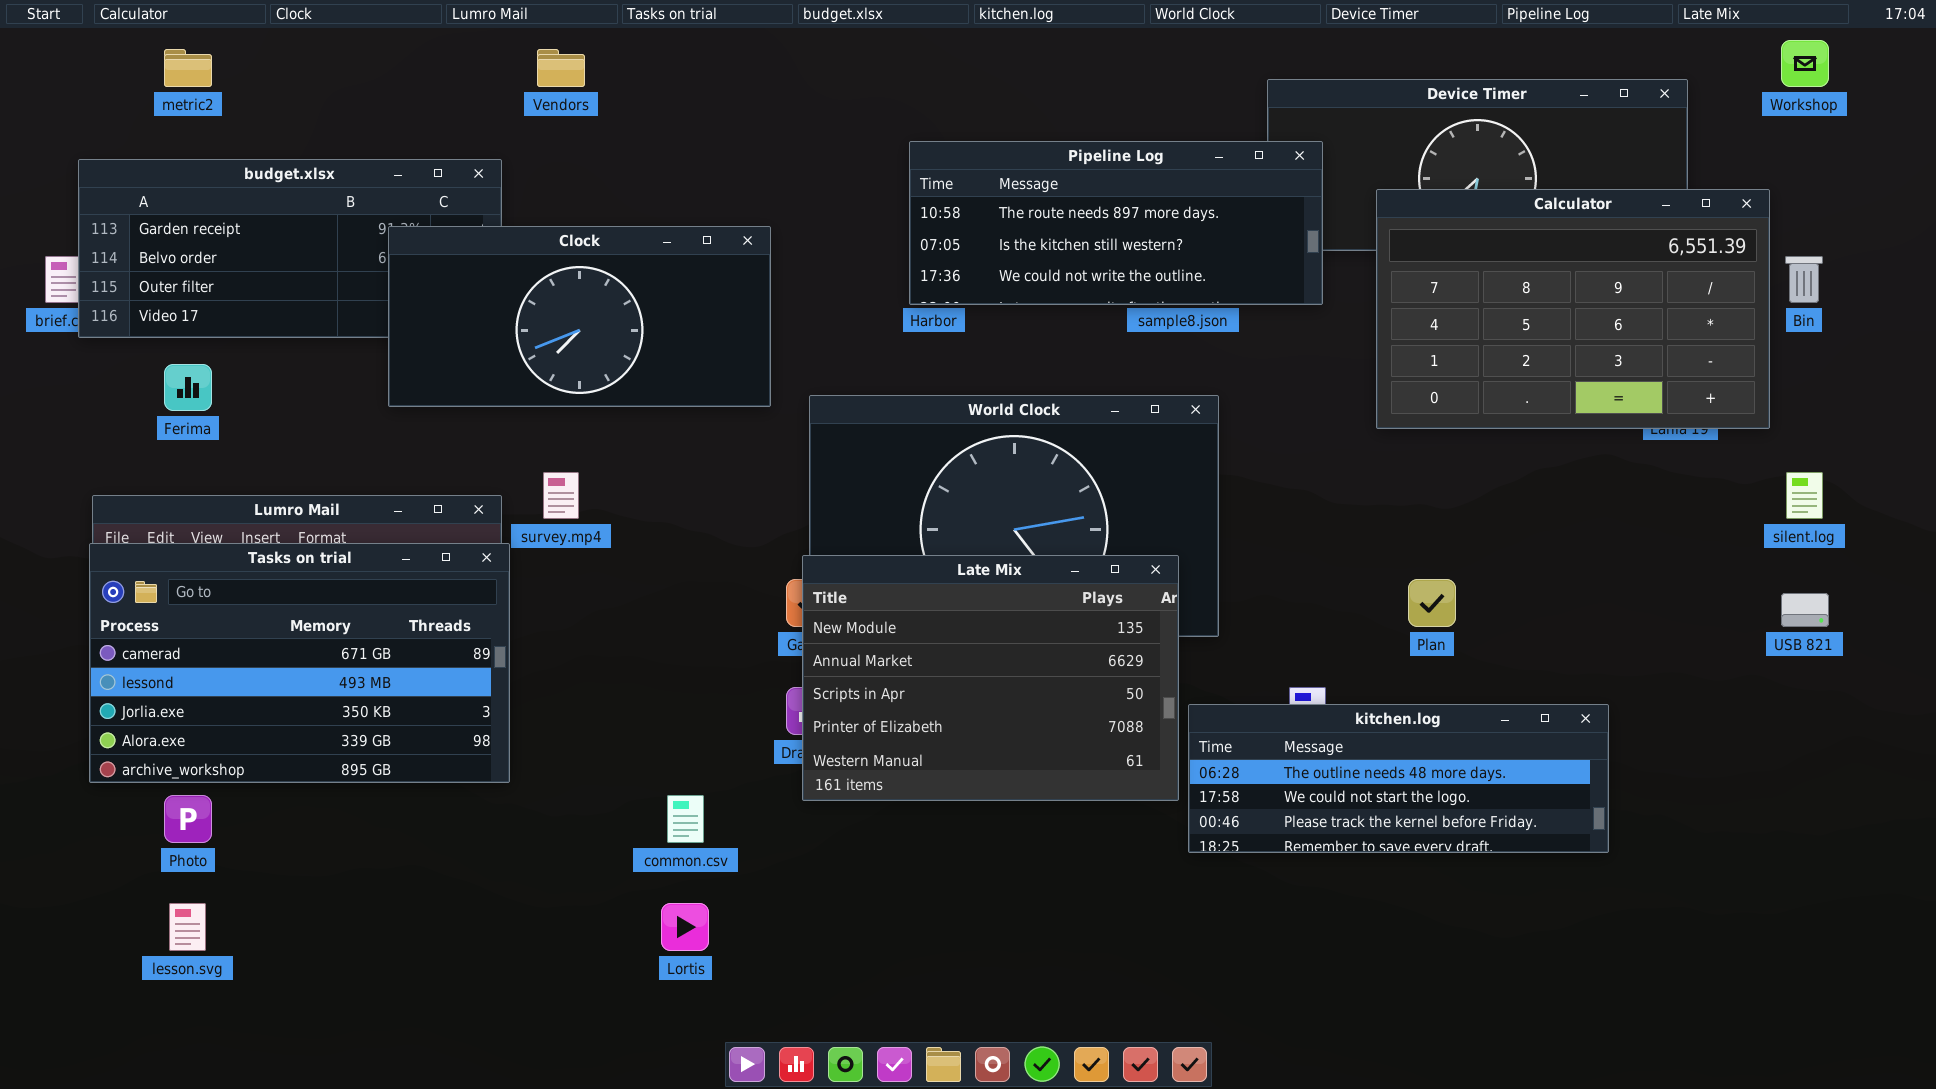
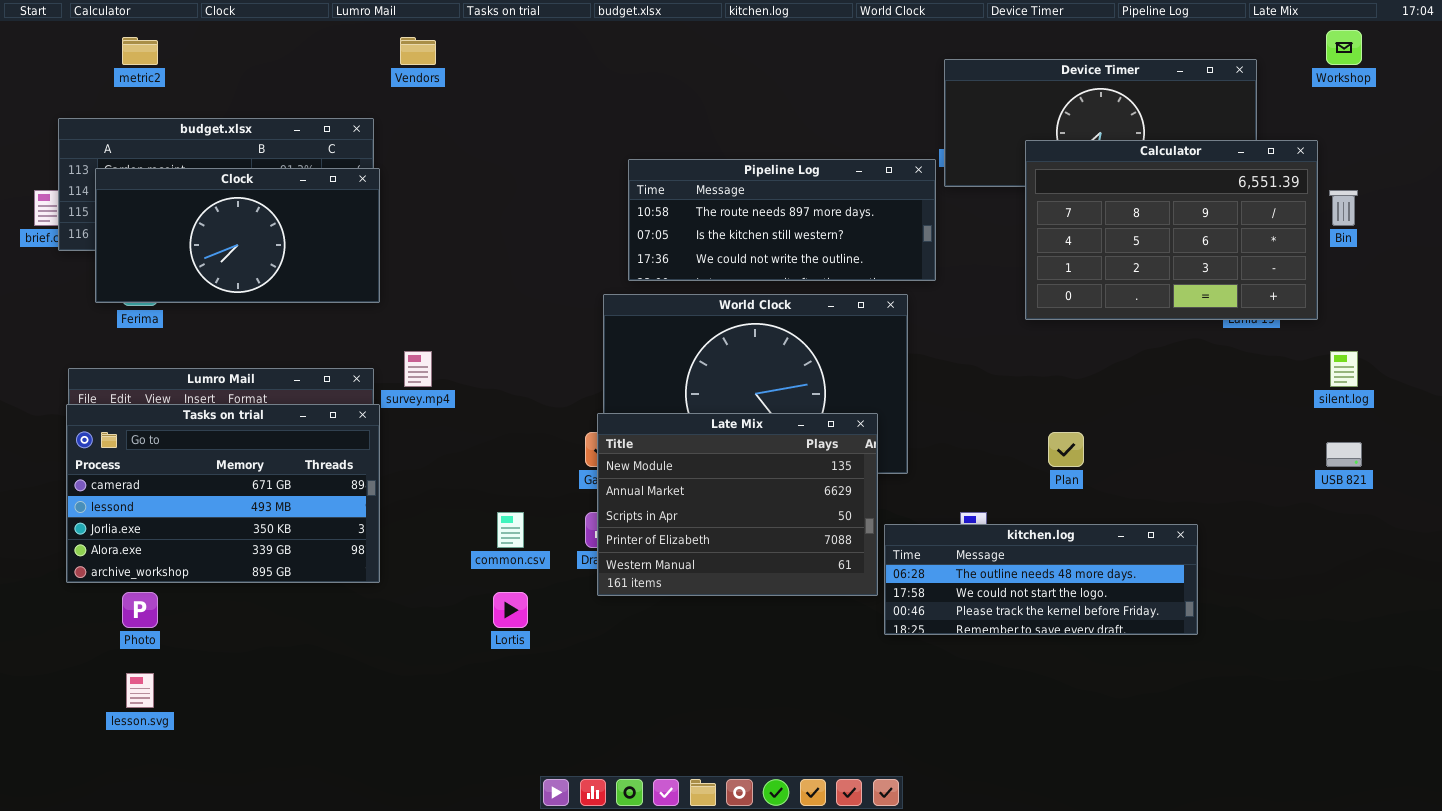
Pipeline Log: [909,141,1323,305] -> [628,159,936,281], moved
Clock: [388,226,771,407] -> [95,168,380,303], moved
common.csv: [667,795,704,843] -> [497,512,524,548], moved
Lortis: [661,903,709,951] -> [493,592,528,628], moved

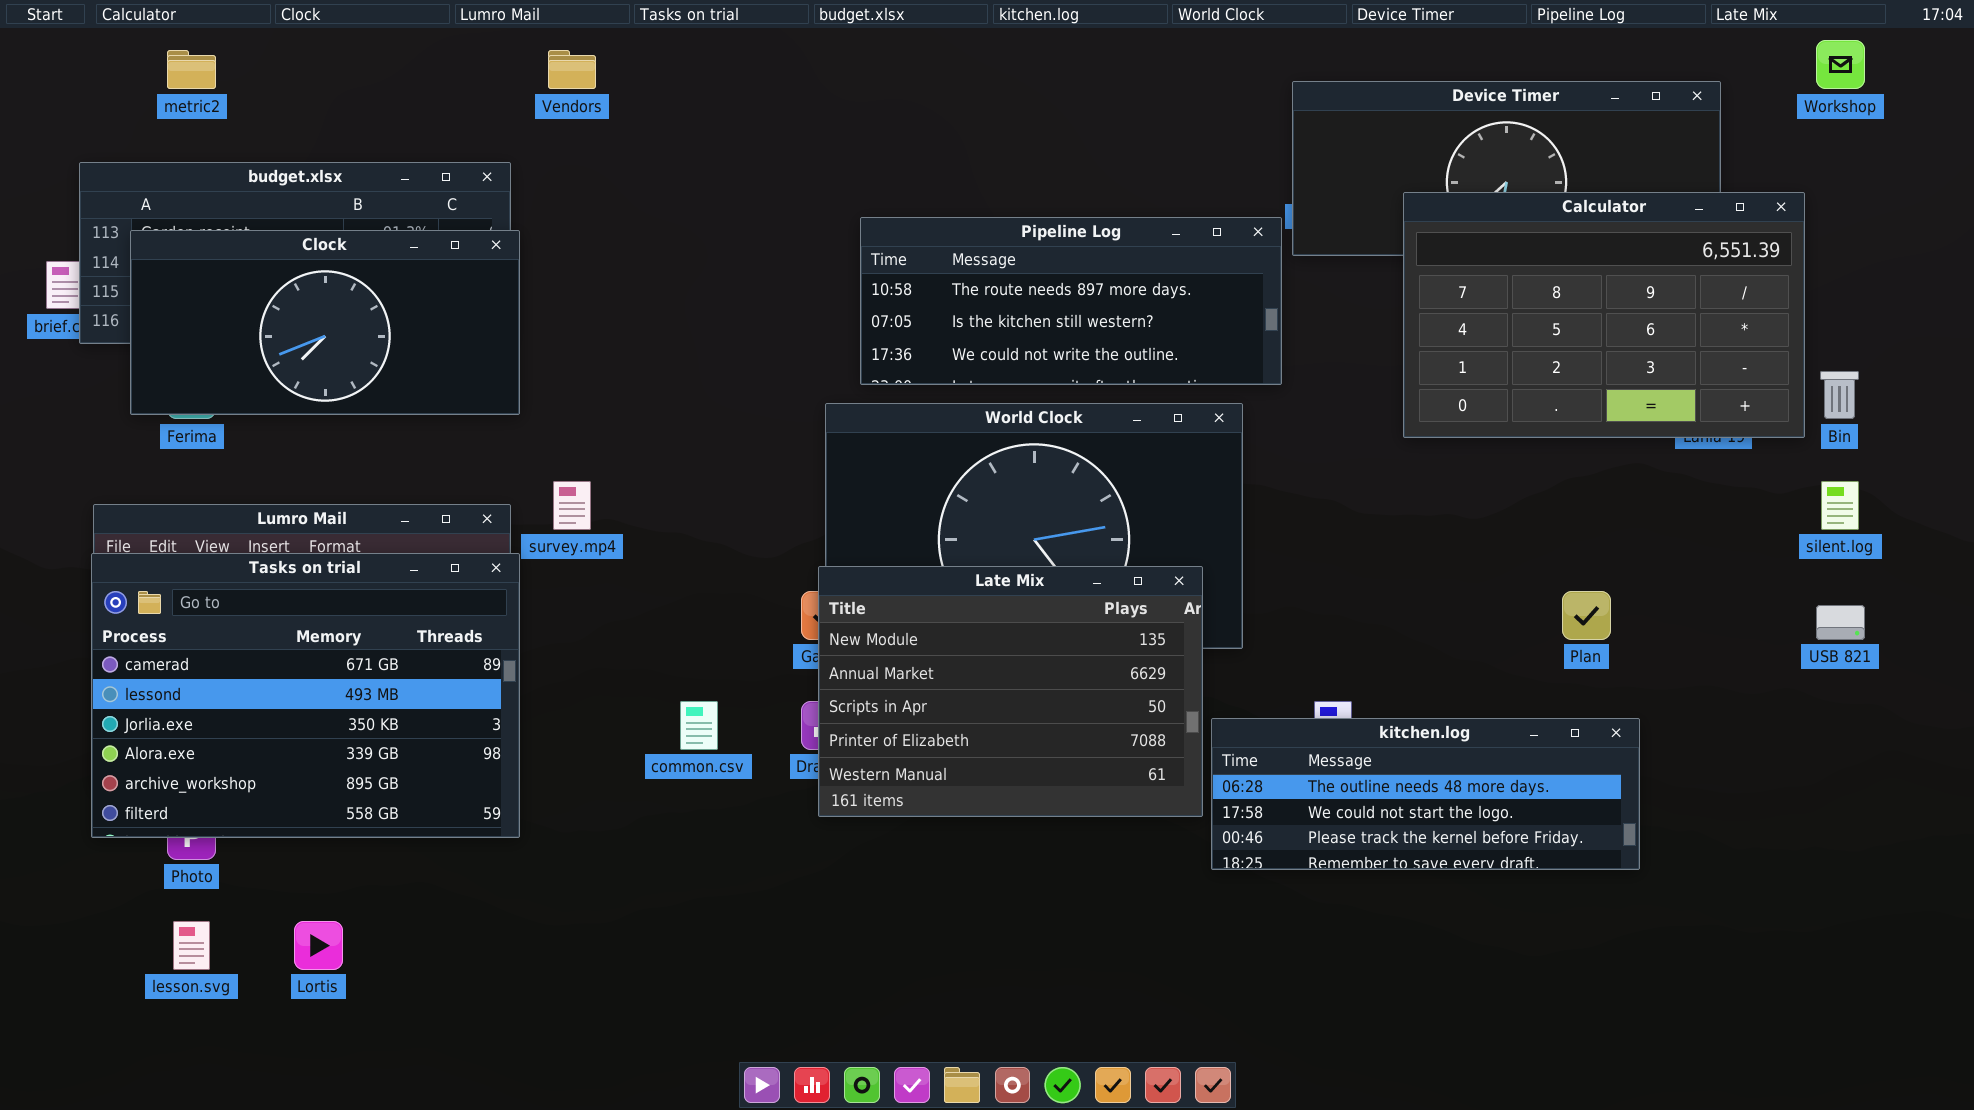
Bin: [1329,190,1358,226] -> [1820,371,1859,419], moved
Tasks on trial: [66,404,380,583] -> [91,553,520,838], resized
Plan: [1048,432,1084,467] -> [1562,591,1611,640], moved
Lortis: [493,592,528,628] -> [294,921,343,970], moved

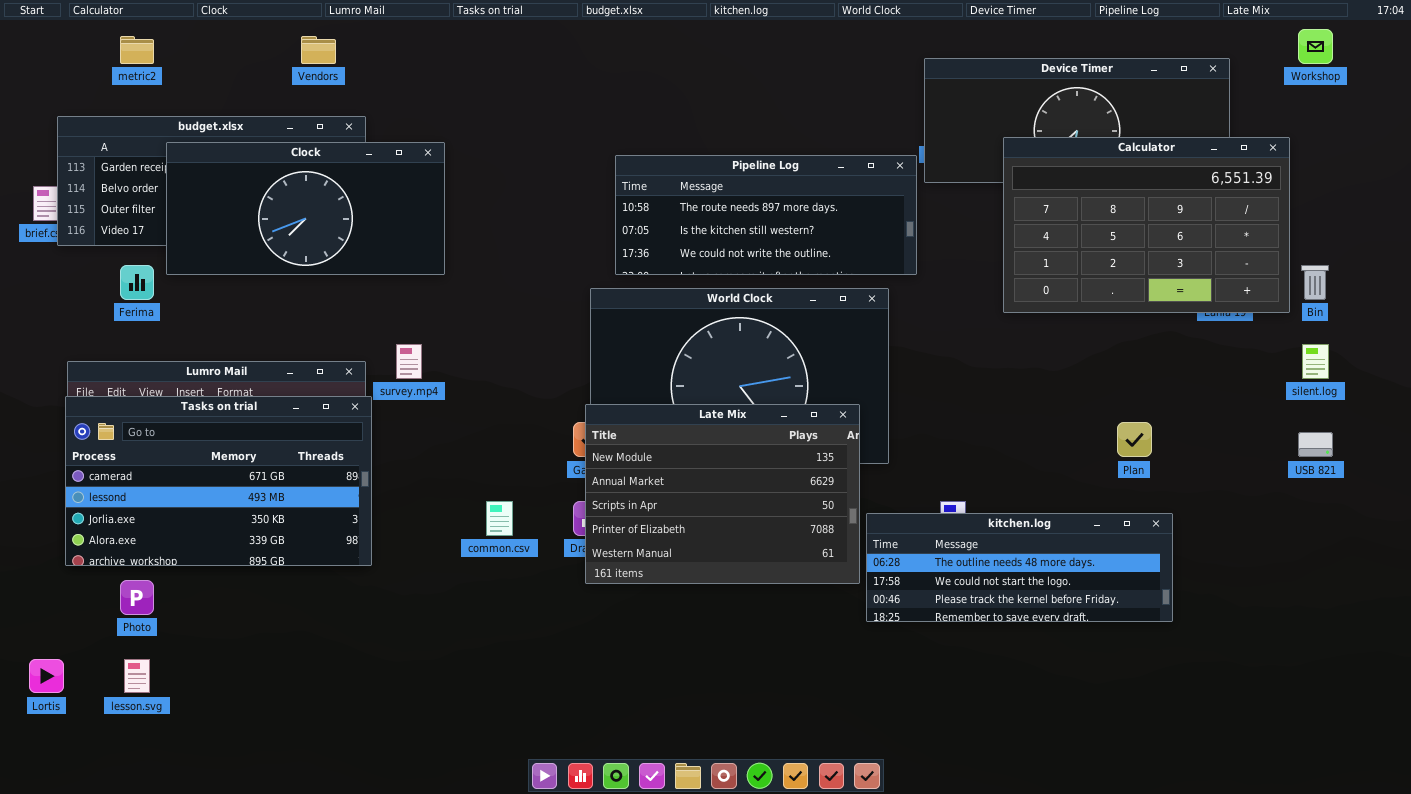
Vendors: [548,50,596,89] -> [301,36,336,64], moved
Clock: [130,230,520,415] -> [166,142,445,275], moved
Tasks on trial: [91,553,520,838] -> [65,396,372,566], resized
Lortis: [294,921,343,970] -> [29,659,64,693], moved

